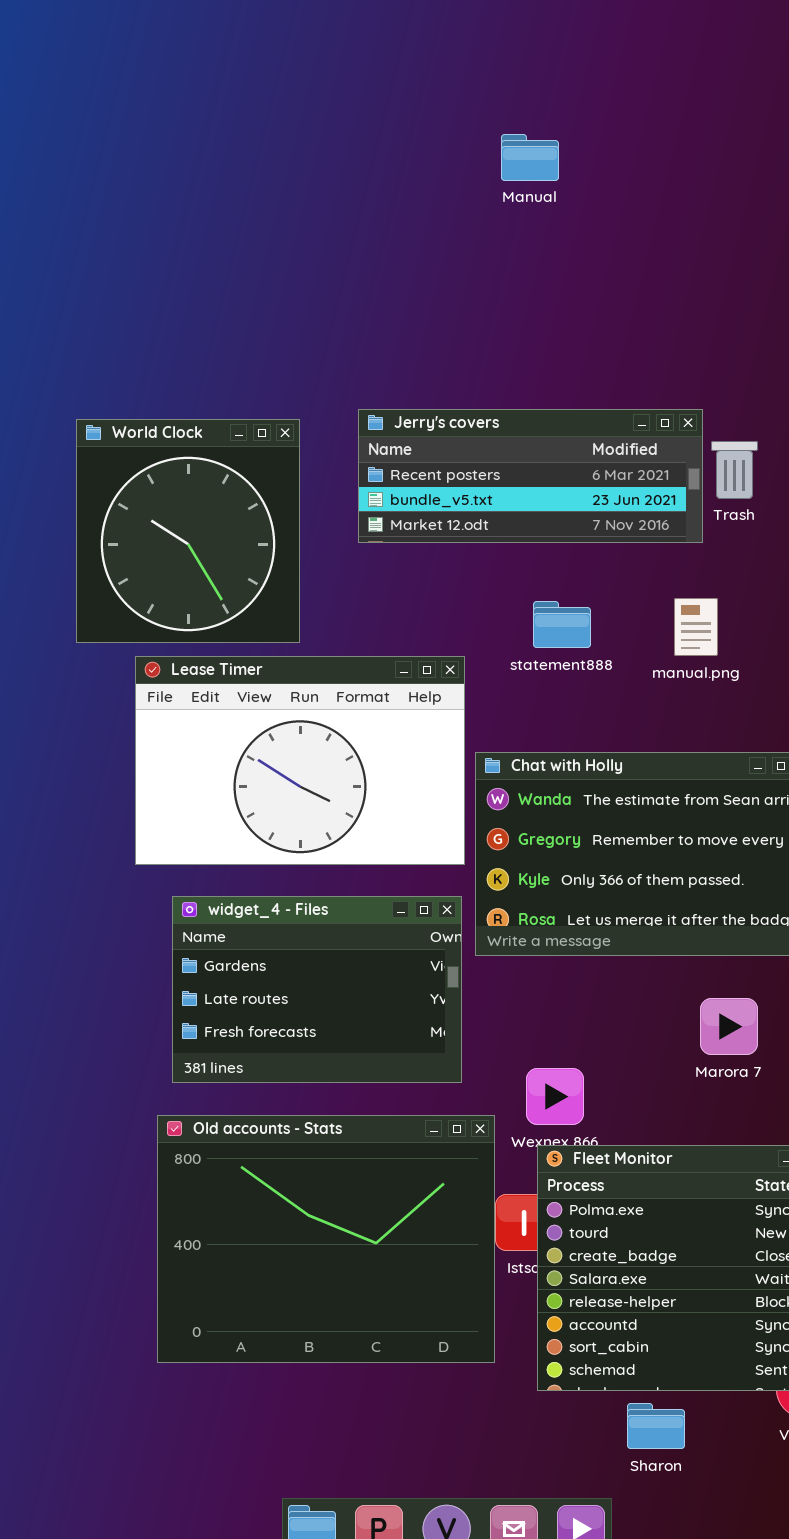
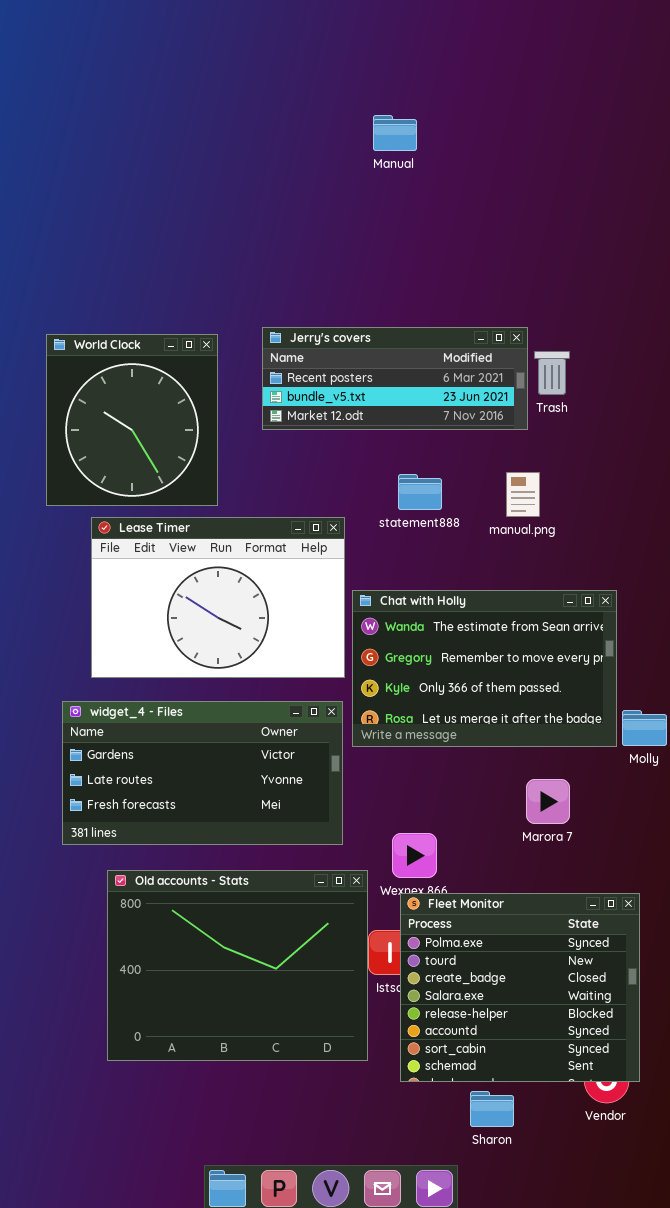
widget_4 - Files: [172,896,462,1083] -> [62,701,343,845], resized

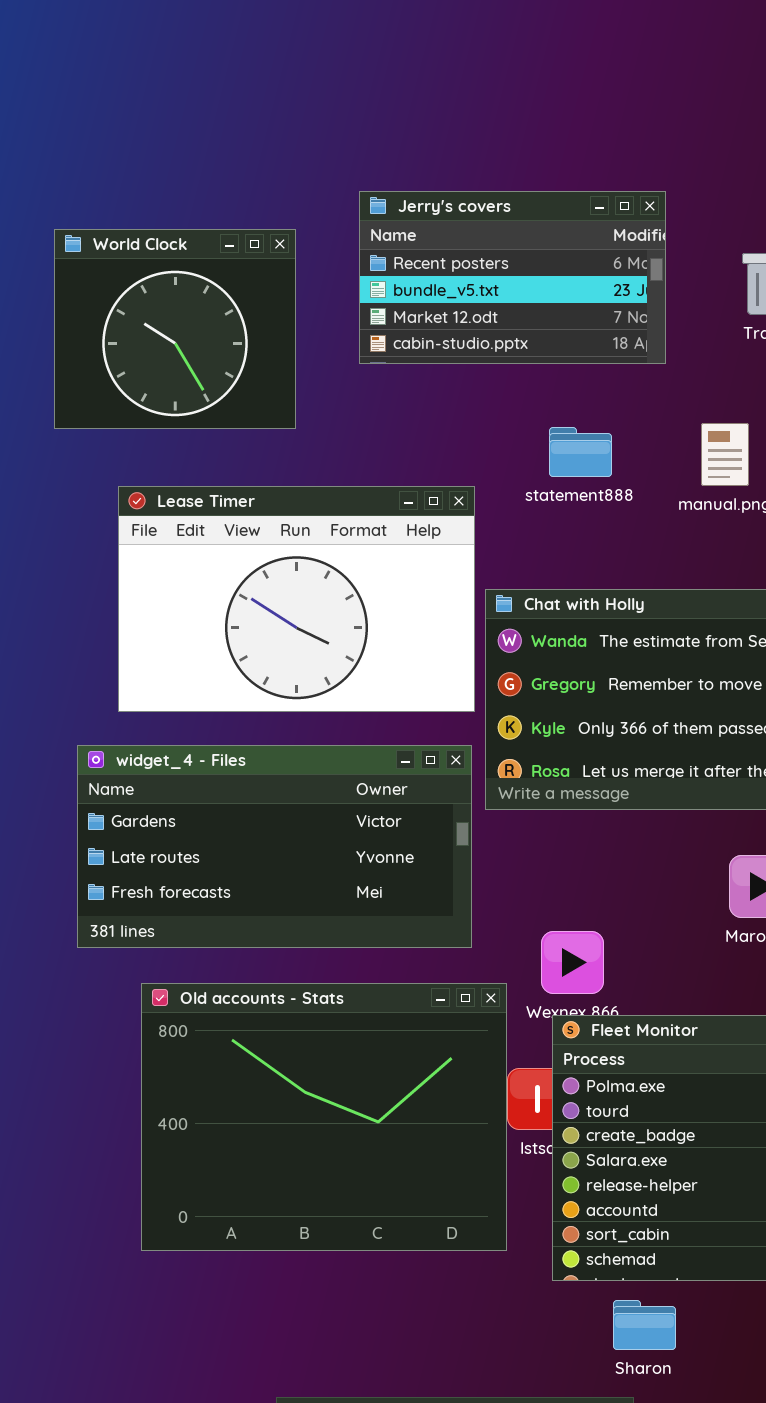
Jerry's covers: [262,327,528,430] -> [359,191,666,364], resized
World Clock: [46,334,218,506] -> [54,229,296,429], resized
Sharon: [470,1091,514,1127] -> [613,1300,676,1350], moved

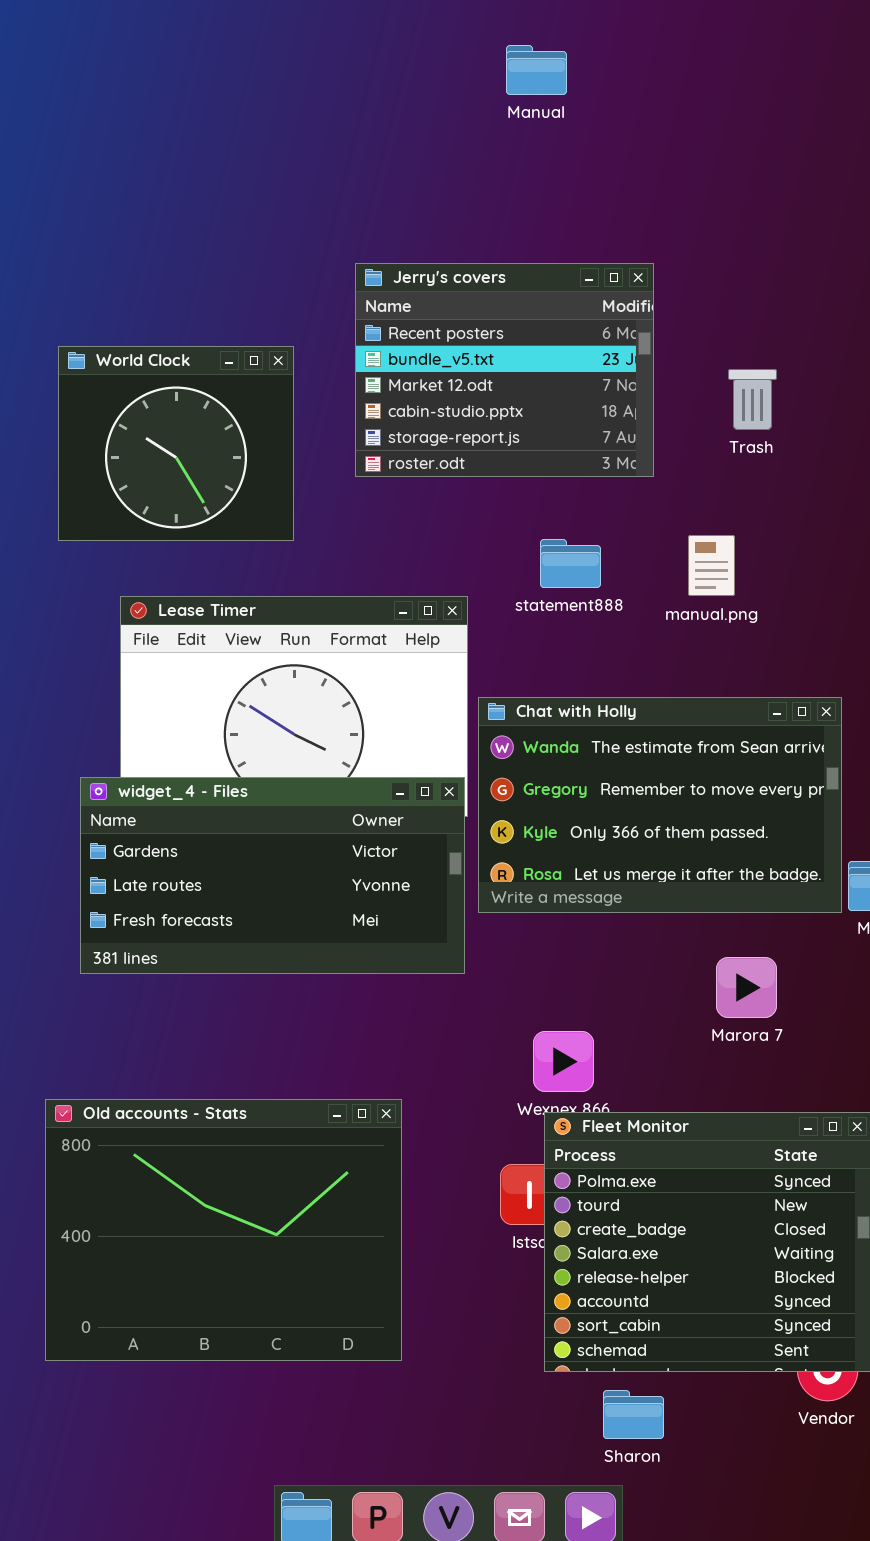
Jerry's covers: [359,191,666,364] -> [355,263,654,477], resized
widget_4 - Files: [77,745,472,948] -> [80,777,465,974], moved
Old accounts - Stats: [141,983,507,1251] -> [45,1099,402,1361], moved

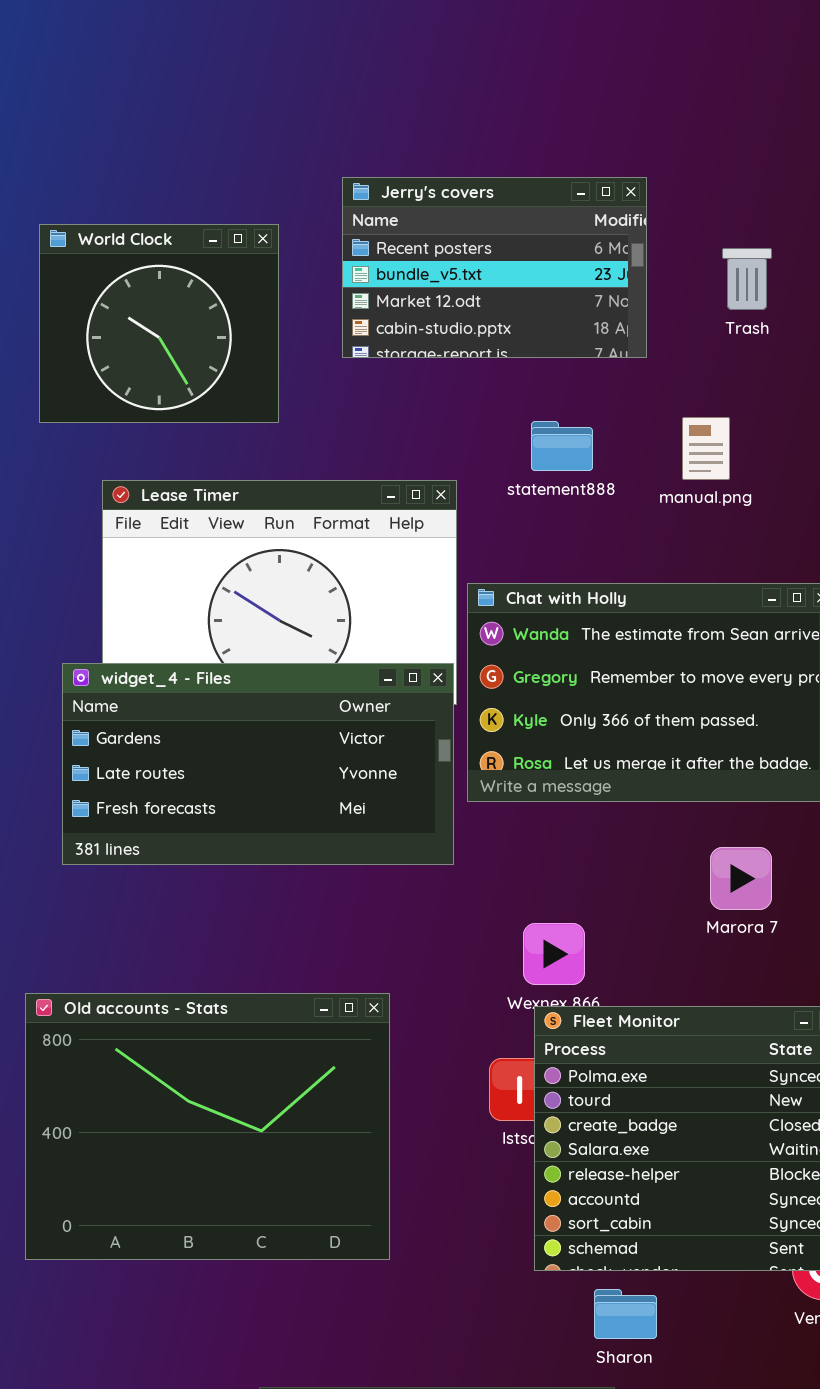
Jerry's covers: [355,263,654,477] -> [342,177,647,358], resized

